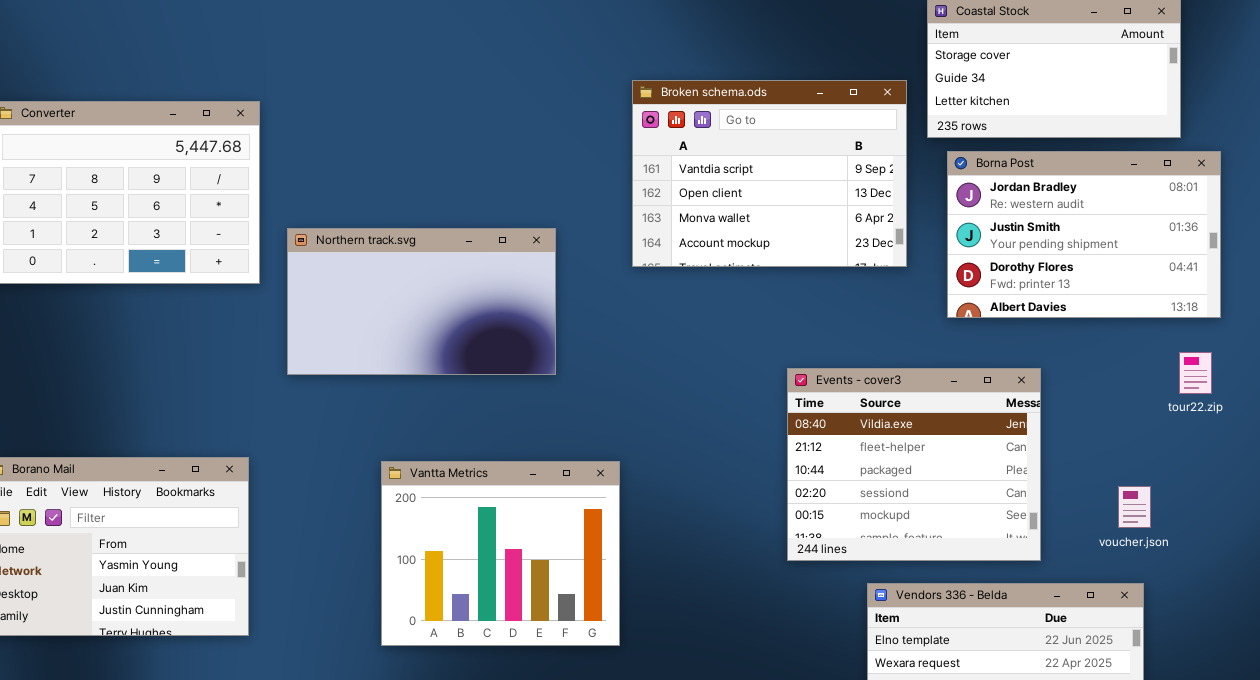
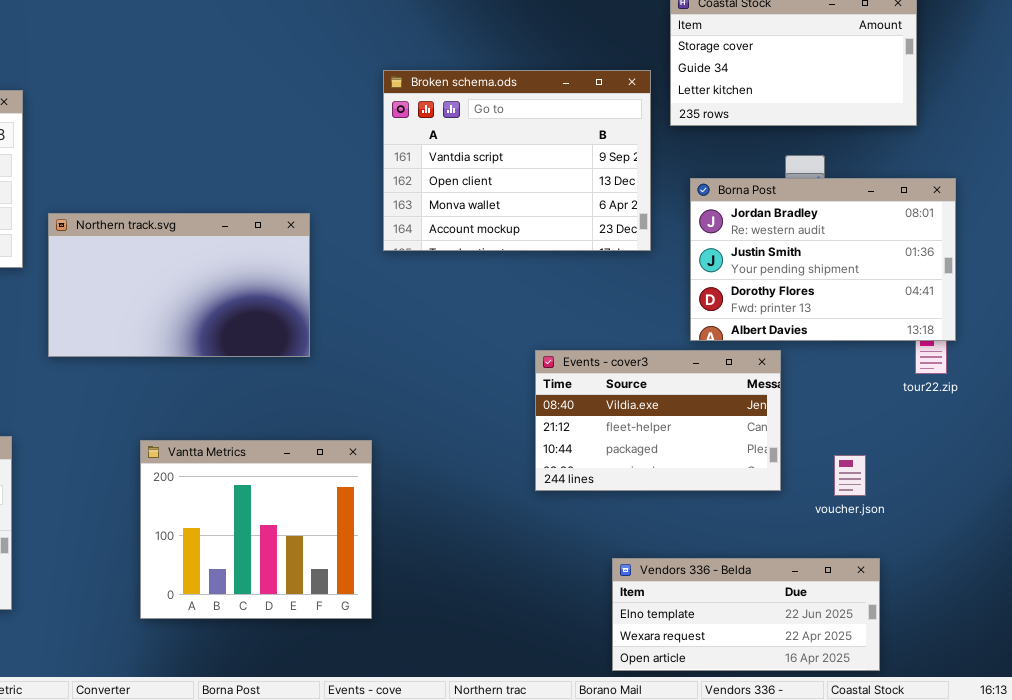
Borna Post: [947,151,1221,318] -> [690,178,956,341], moved
Events - cover3: [787,368,1041,561] -> [535,350,781,491], resized
voucher.json: [1118,486,1151,528] -> [834,455,866,496], moved

